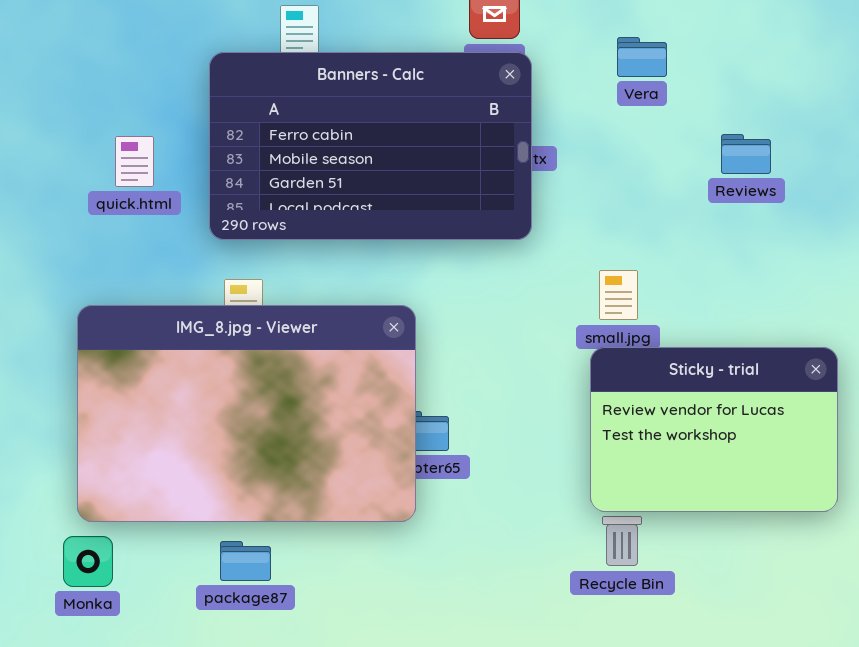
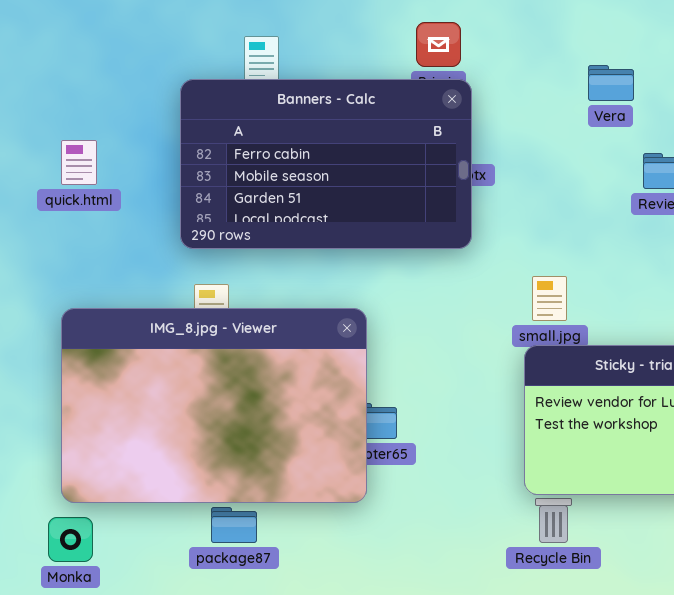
Vera: [617,37,667,77] -> [588,65,634,101], moved
quick.html: [115,136,154,187] -> [61,140,97,185], moved
package87: [220,541,271,581] -> [211,507,257,543], moved

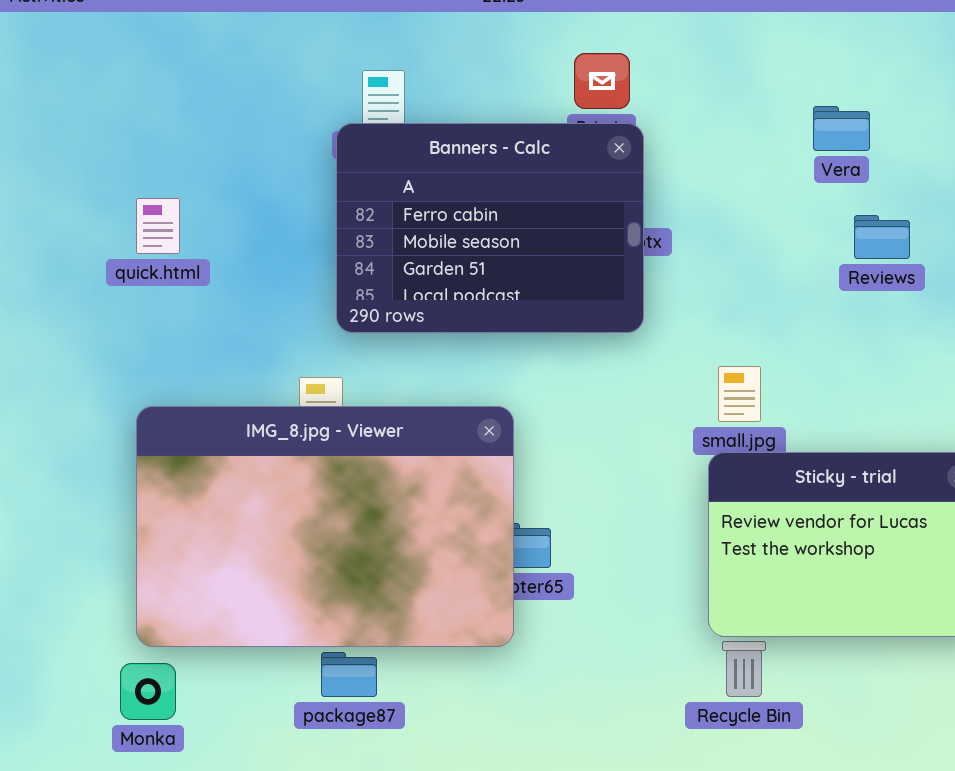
Vera: [588,65,634,101] -> [813,106,870,151], moved
Banners - Calc: [180,79,472,249] -> [336,123,644,333], resized

